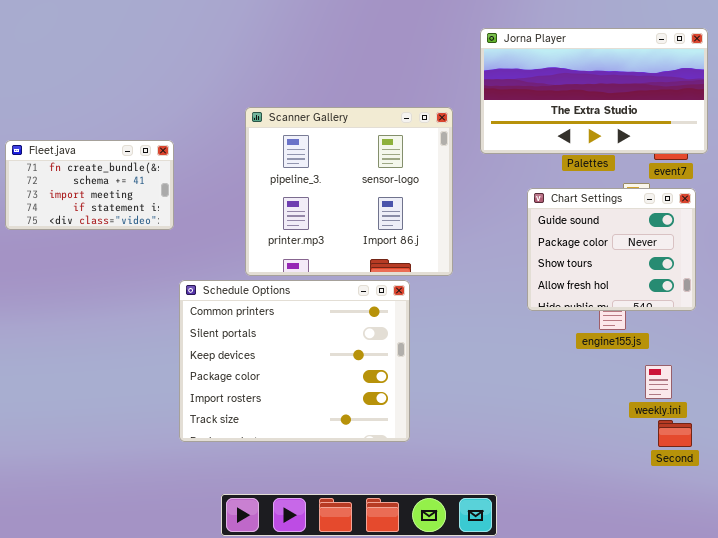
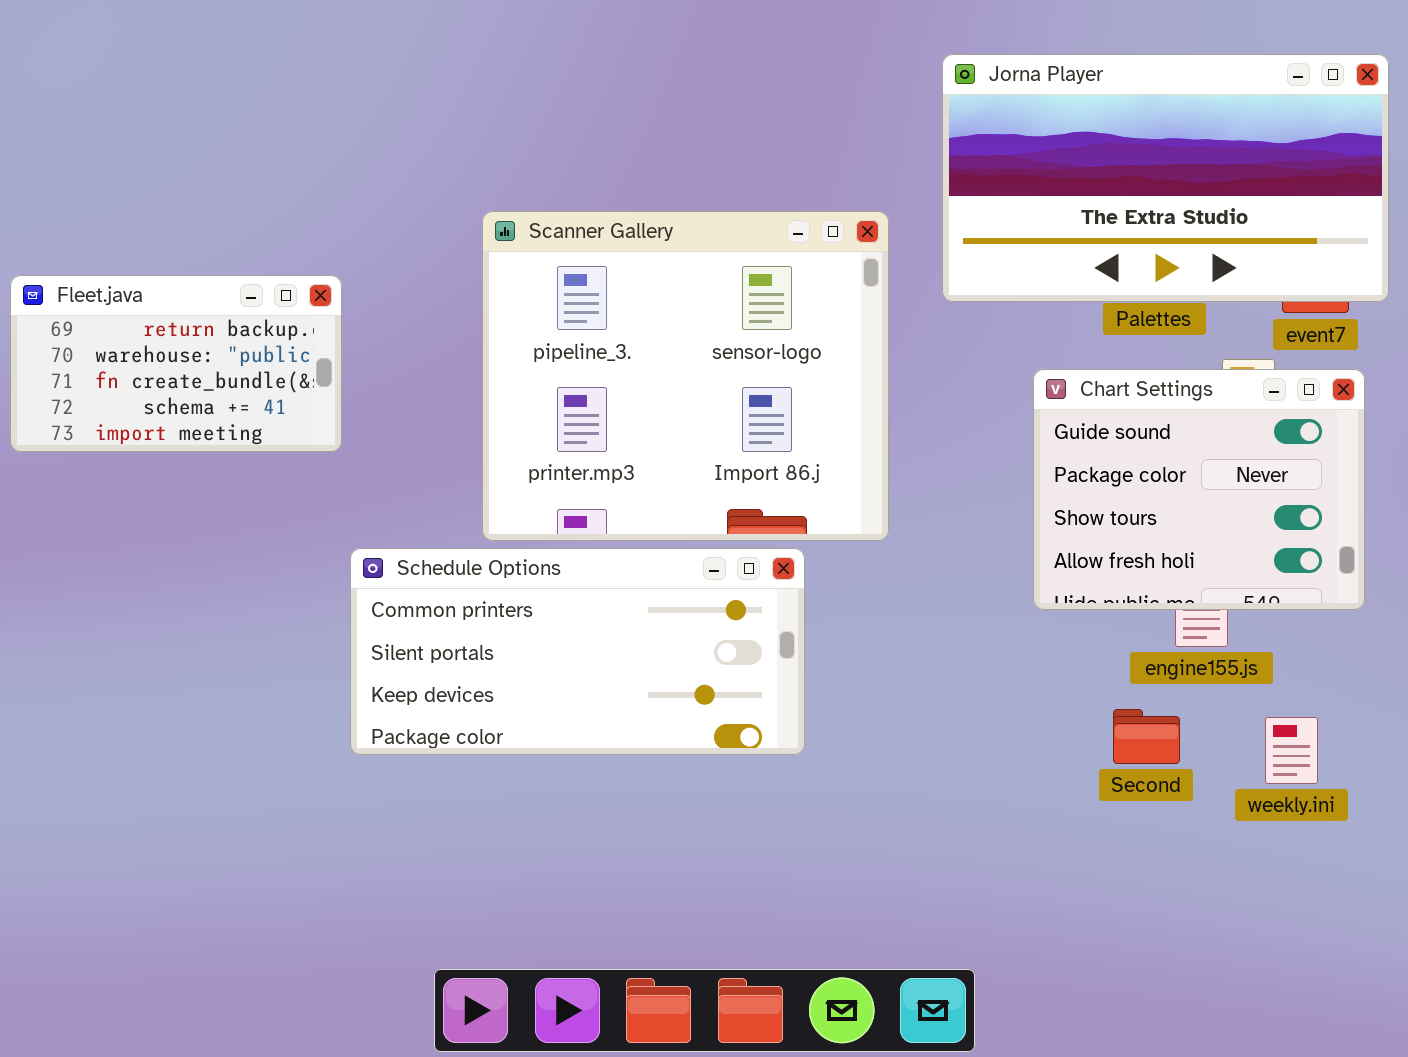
Fleet.java: [5,140,174,230] -> [10,275,342,452], scrolled up 2 rows
Schedule Options: [179,280,410,442] -> [350,548,805,755], resized
Second: [658,420,692,447] -> [1113,709,1180,764], moved

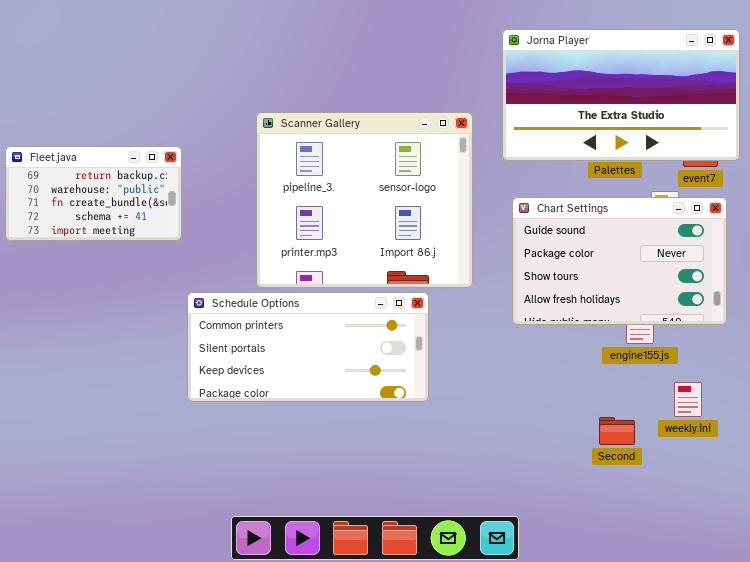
Chart Settings: [1033,369,1365,610] -> [512,197,727,325], resized
Second: [1113,709,1180,764] -> [599,417,635,445], moved

